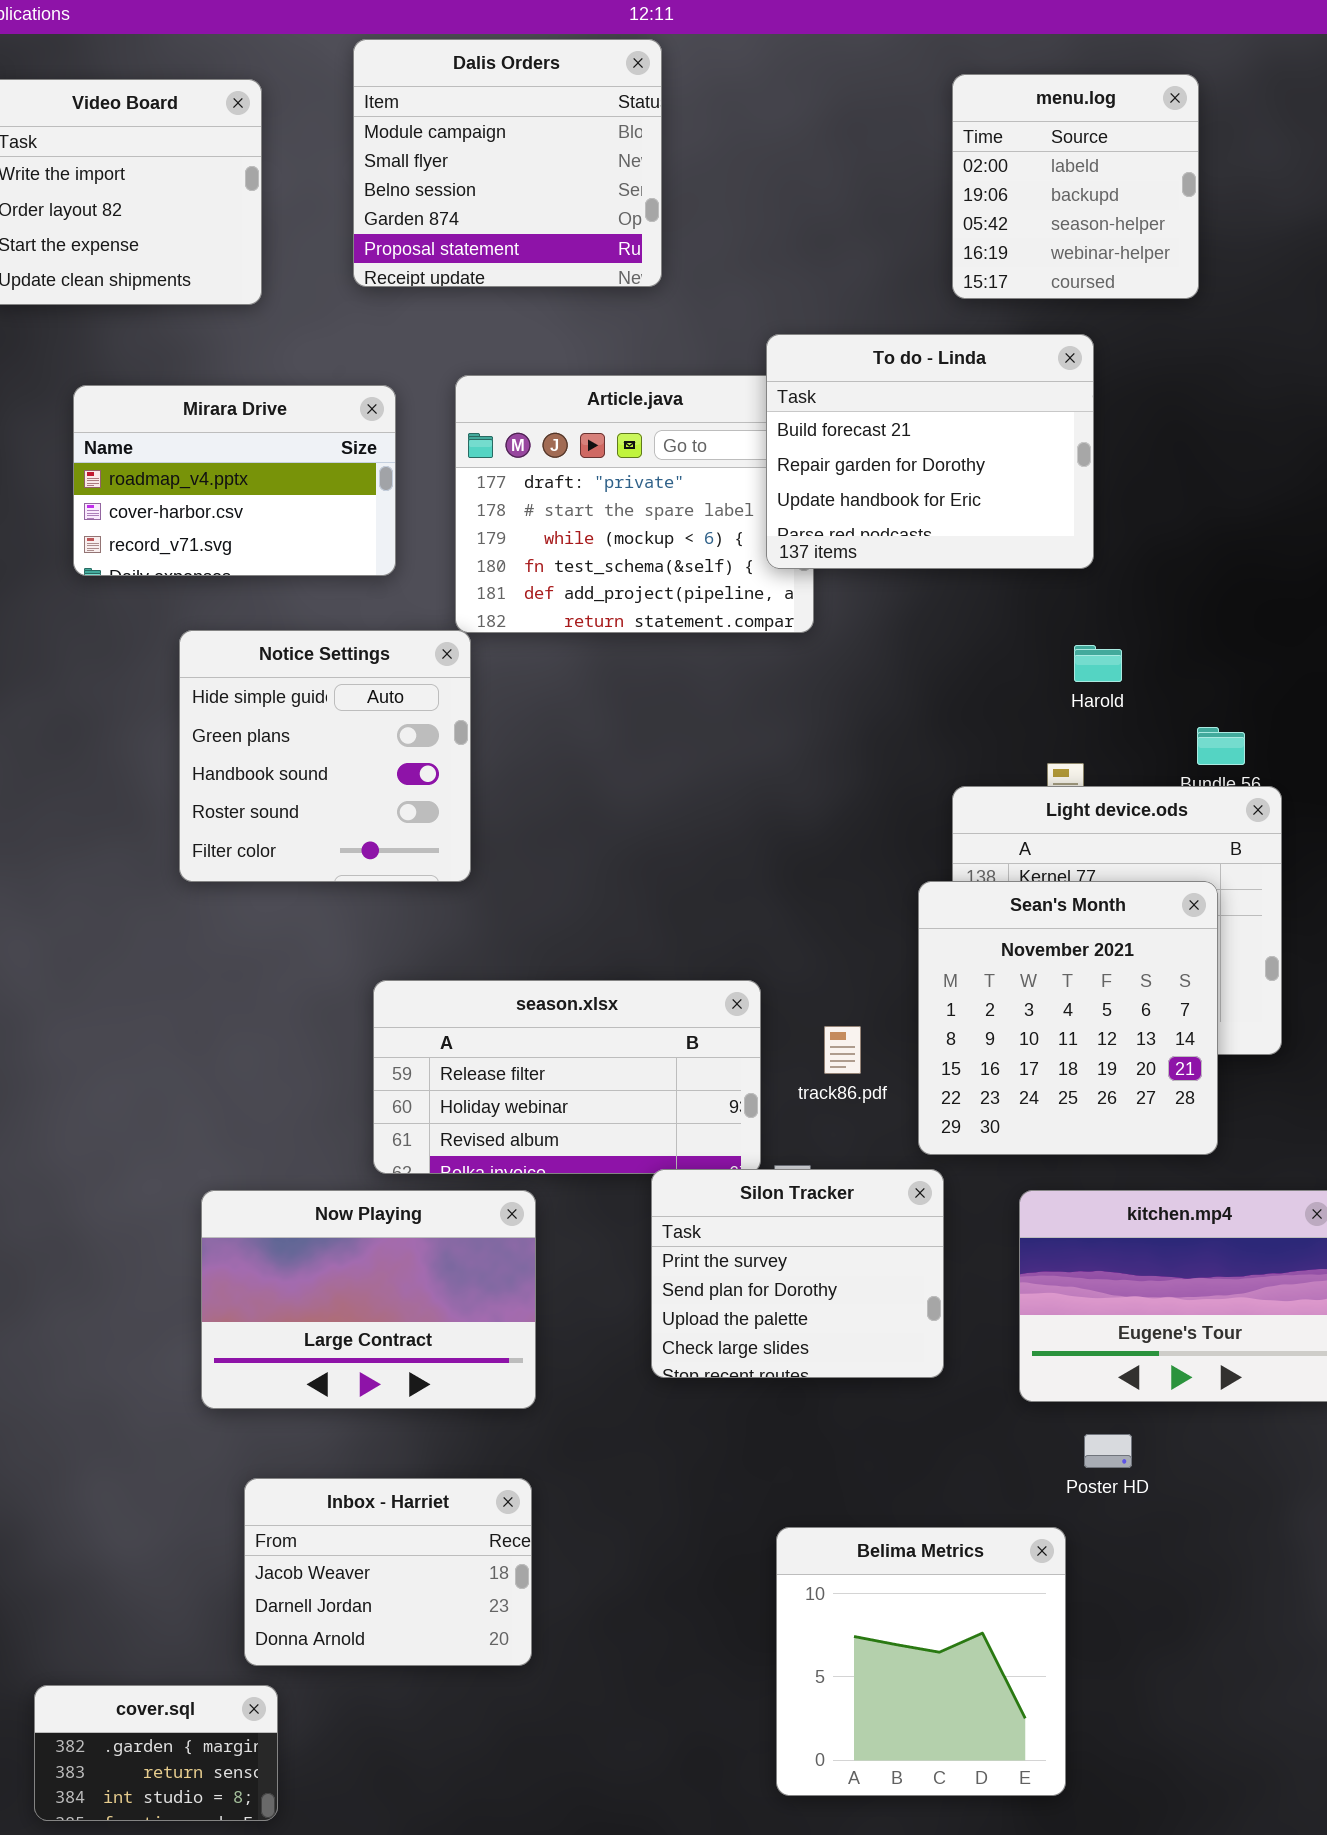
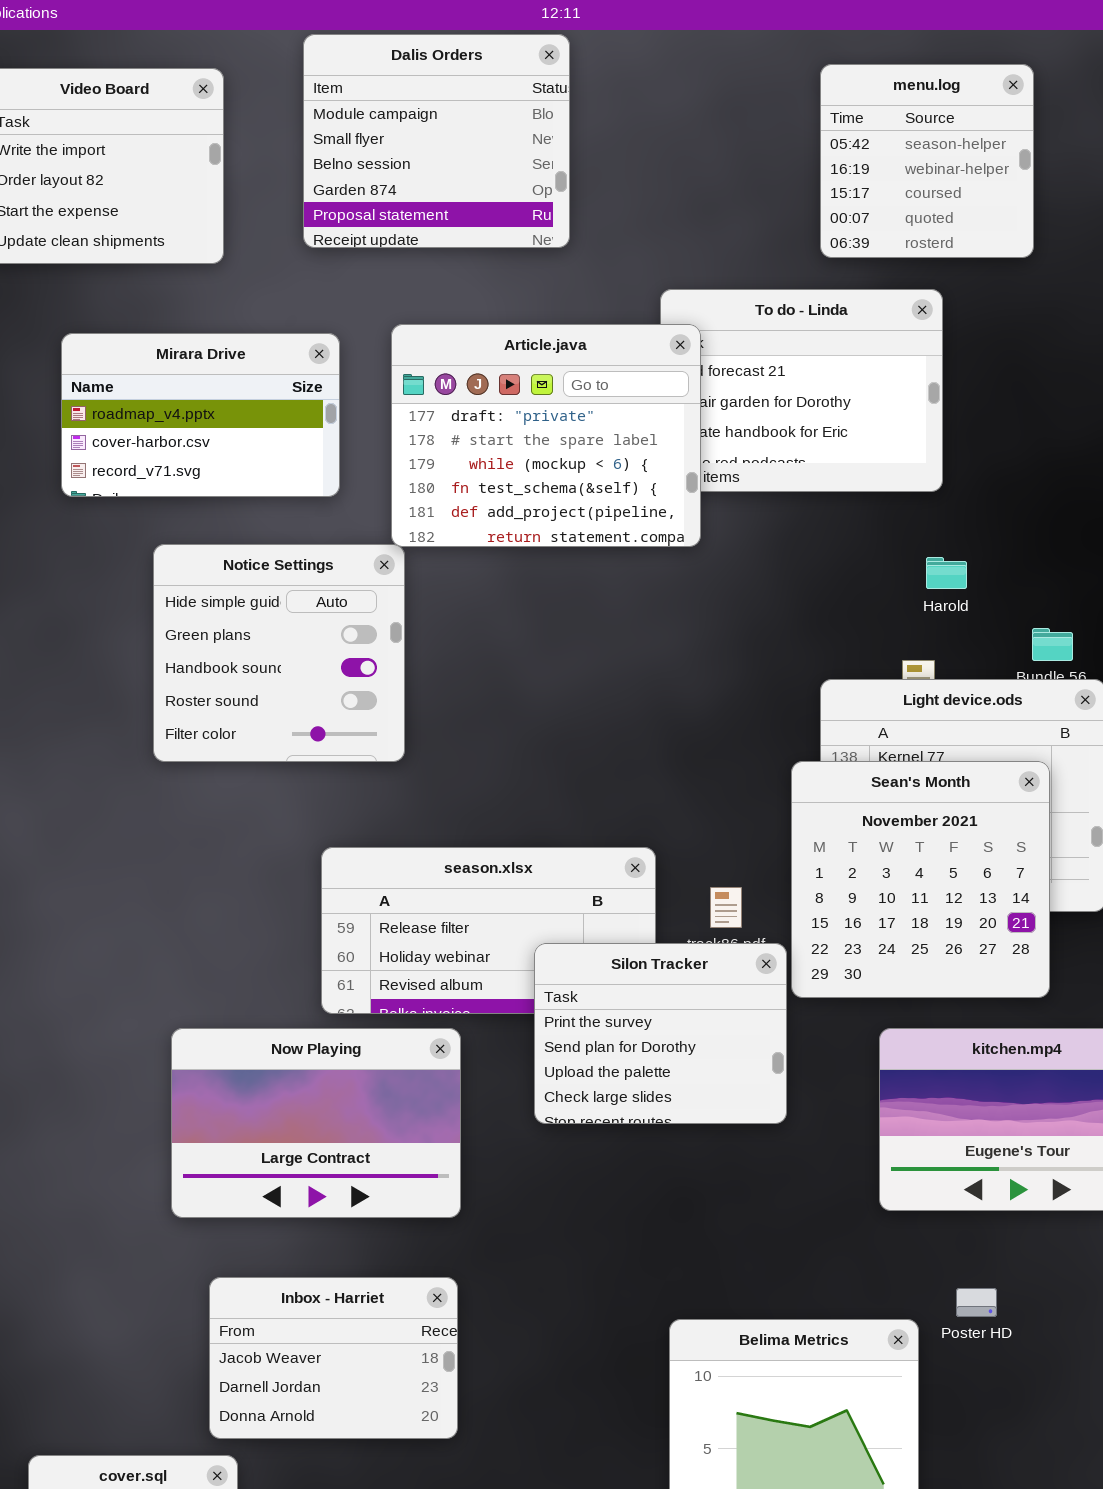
menu.log: [952,74,1199,299] -> [820,64,1034,258], scrolled down 2 rows
Article.java: [455,375,814,633] -> [391,324,701,547], raised
Silon Tracker: [651,1169,944,1378] -> [534,943,787,1124], moved
Poster HD: [1084,1434,1132,1468] -> [956,1288,997,1317], moved

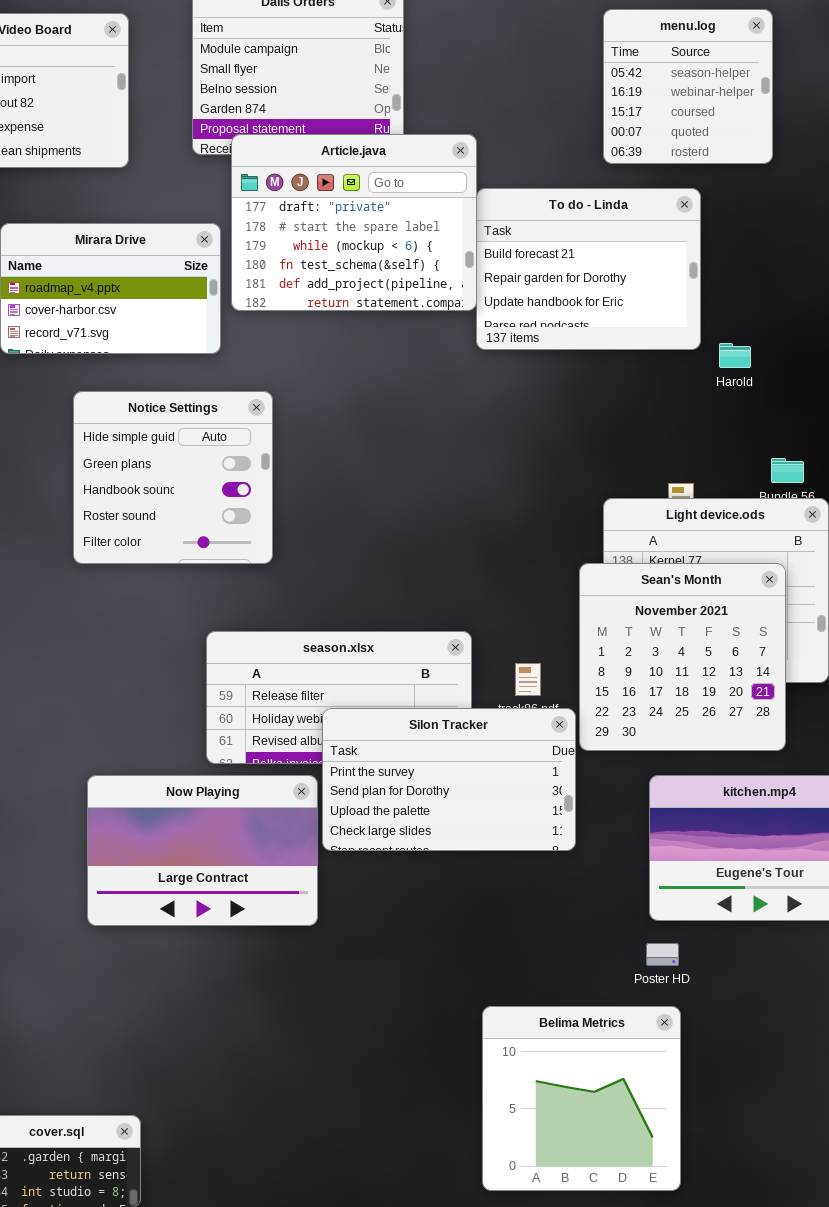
Article.java: [391,324,701,547] -> [231,134,477,311], moved
Harold: [926,557,967,589] -> [719,343,751,368], moved
Silon Tracker: [534,943,787,1124] -> [322,708,576,851], resized
Inbox - Harriet: [209,1277,458,1439] -> none, closed
Poster HD: [956,1288,997,1317] -> [646,943,679,966], moved

